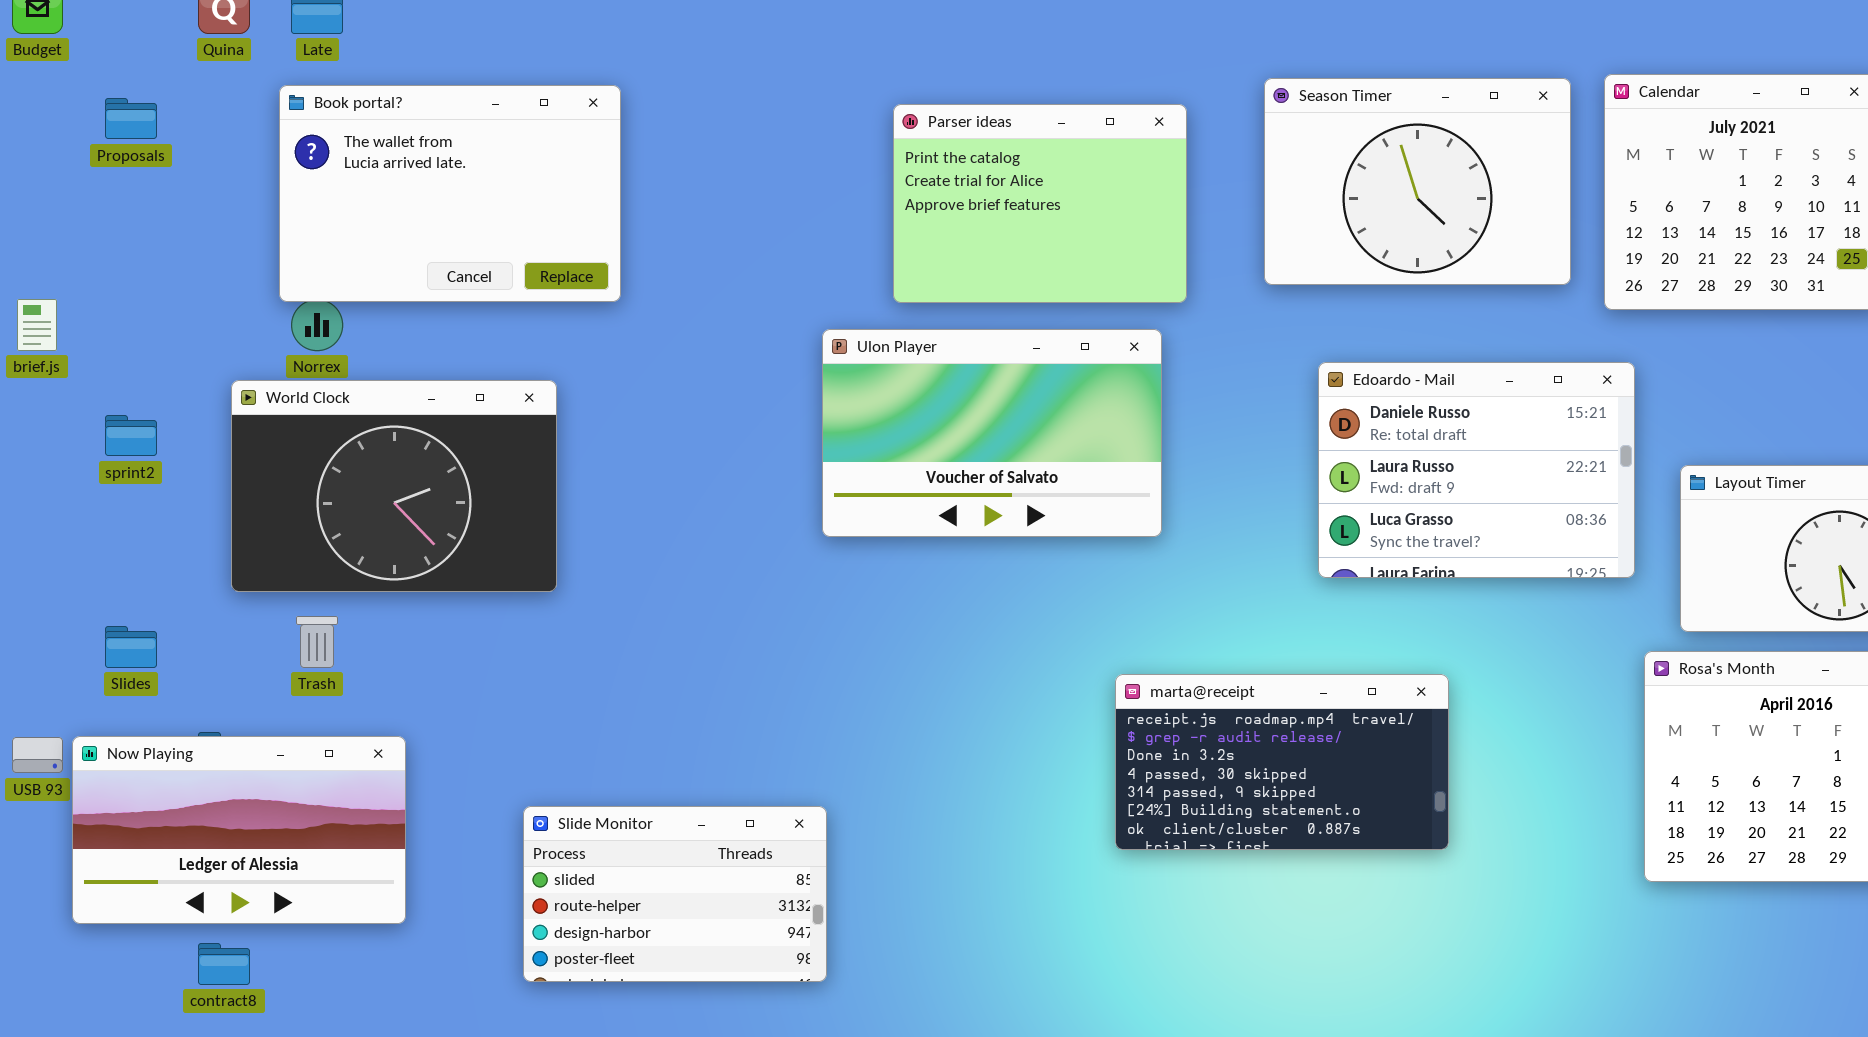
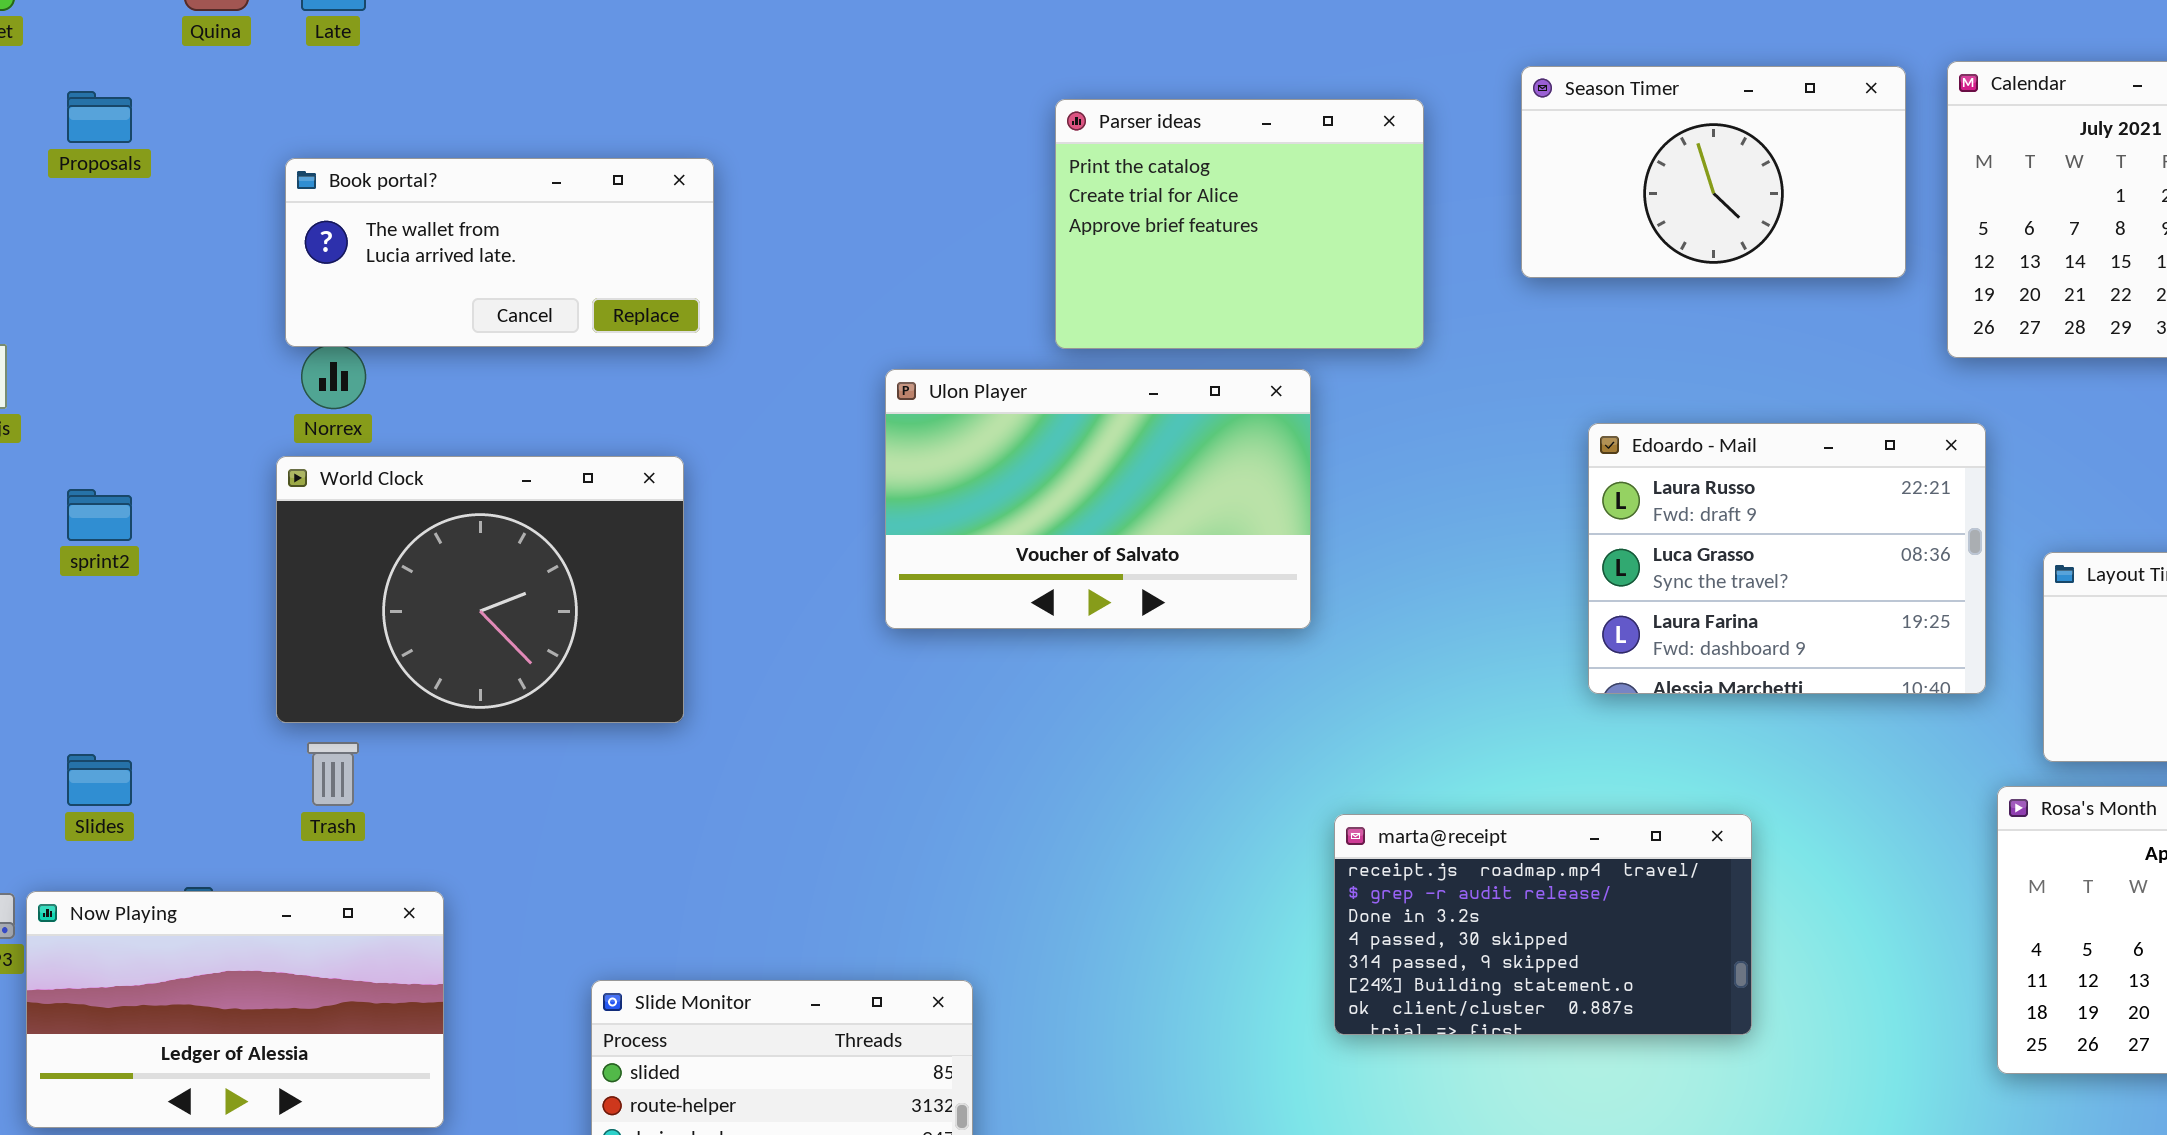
Season Timer: [1264,78,1571,285] -> [1521,66,1906,278], resized
Book portal?: [279,85,621,302] -> [285,158,714,347], resized
Ulon Player: [822,329,1162,537] -> [885,369,1311,629], moved
Edoardo - Mail: [1318,362,1635,578] -> [1588,423,1986,694], scrolled down 1 row
World Clock: [231,380,557,592] -> [276,456,684,723], moved

